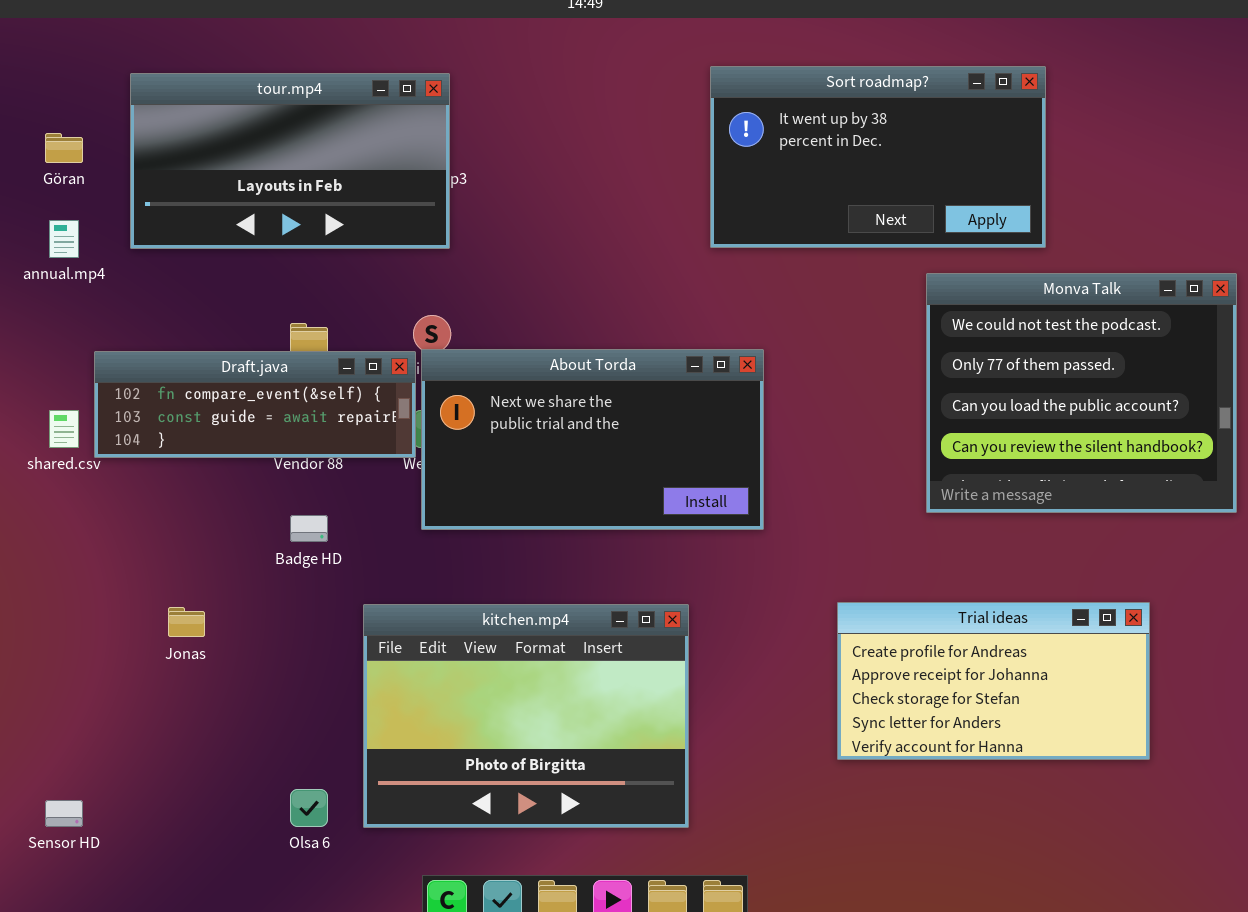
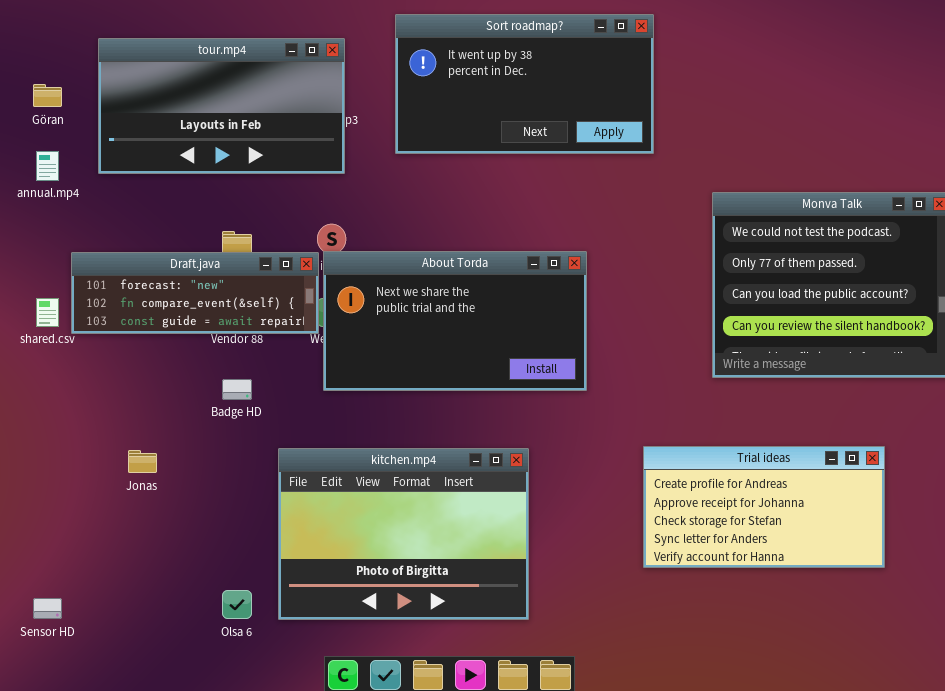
Sort roadmap?: [710,66,1046,248] -> [395,14,654,154], moved
Draft.java: [94,351,416,458] -> [71,252,319,334], scrolled up 1 row

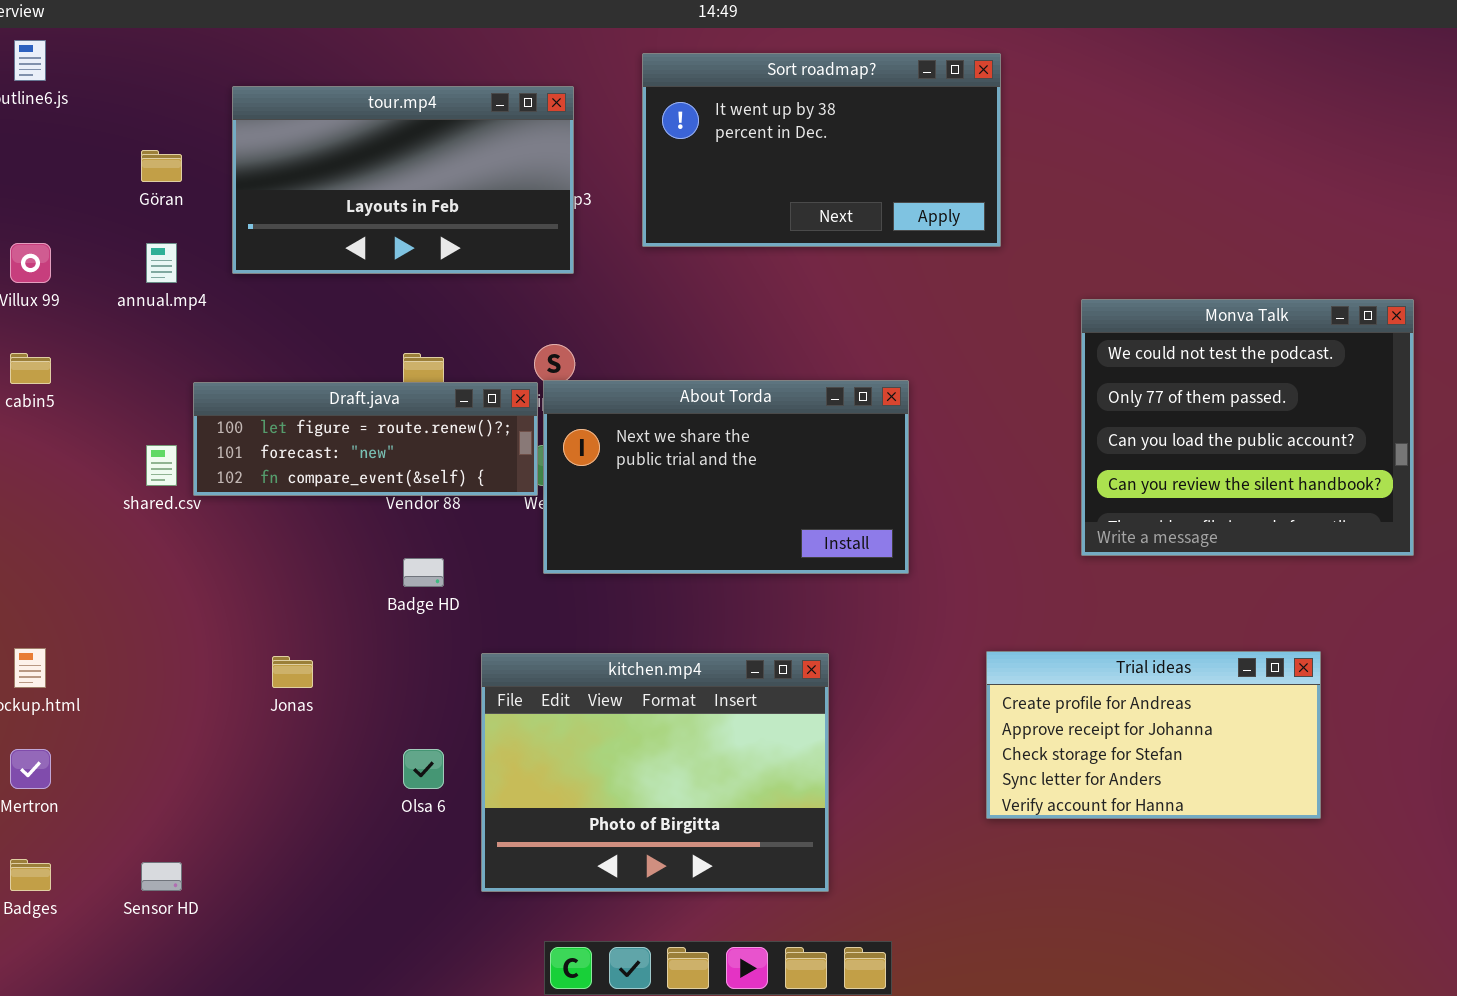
Draft.java: [71,252,319,334] -> [193,382,538,496], scrolled up 1 row
Olsa 6: [222,590,252,619] -> [403,749,444,789], moved

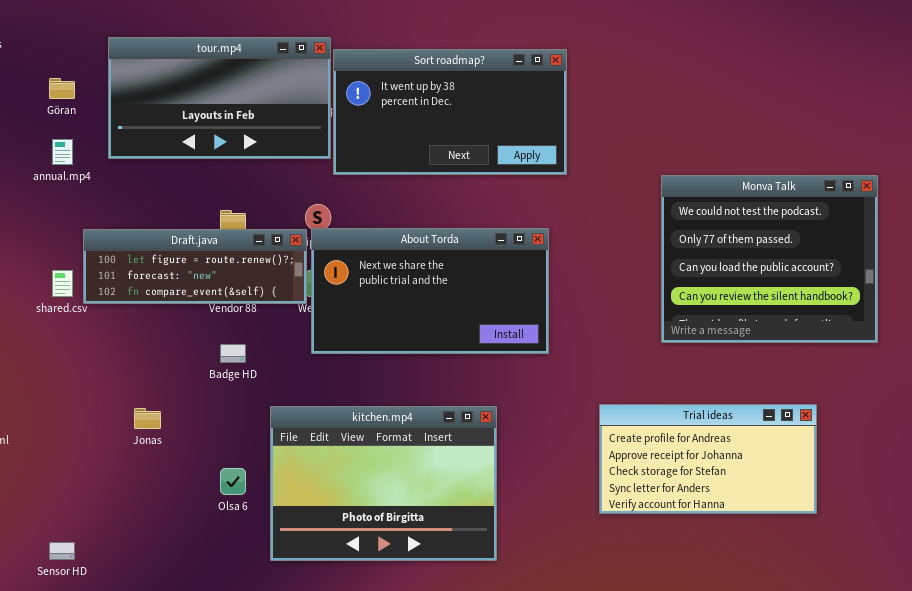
Sort roadmap?: [642,53,1001,247] -> [333,49,567,175], moved

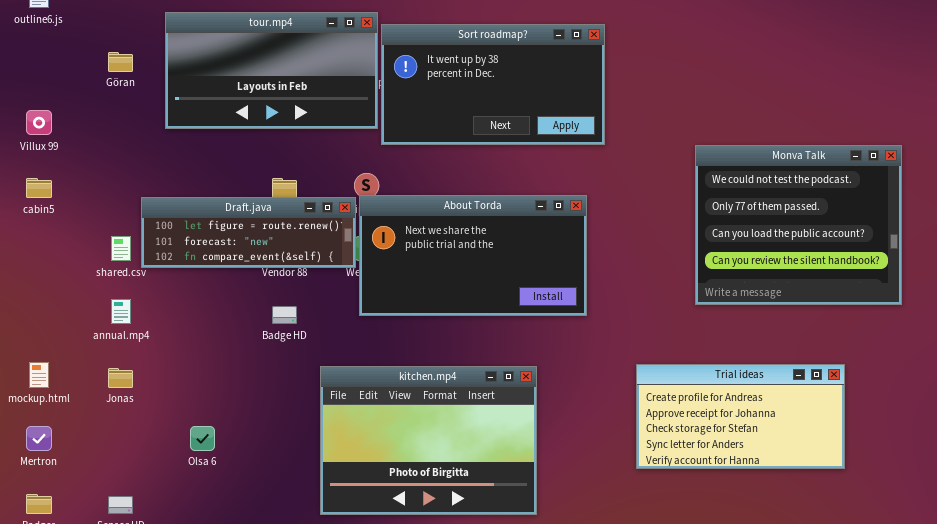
annual.mp4: [52,139,73,165] -> [111,299,131,324], moved
Jonas: [134,408,161,429] -> [108,368,133,388], moved
Olsa 6: [220,468,246,495] -> [190,426,215,451], moved

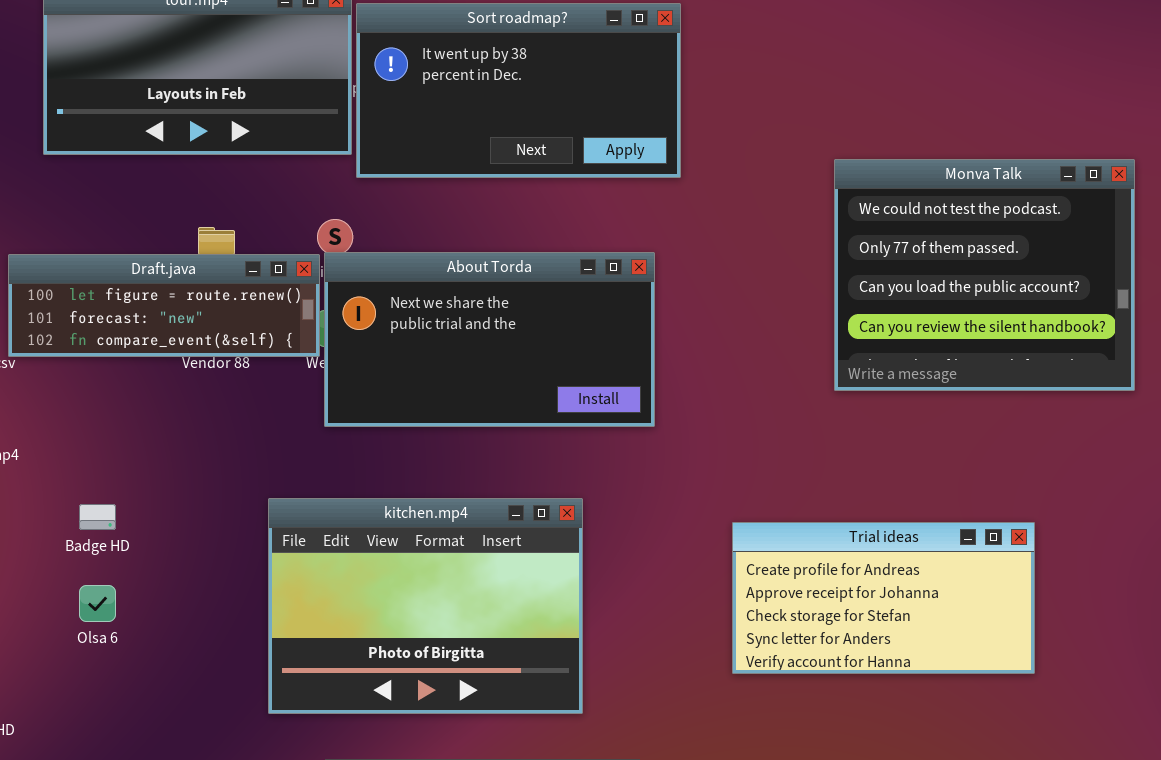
Monva Talk: [695,145,902,305] -> [834,159,1135,391], moved
Badge HD: [272,306,297,324] -> [79,504,116,530], moved
Trial ideas: [636,364,845,469] -> [732,522,1035,674], moved

